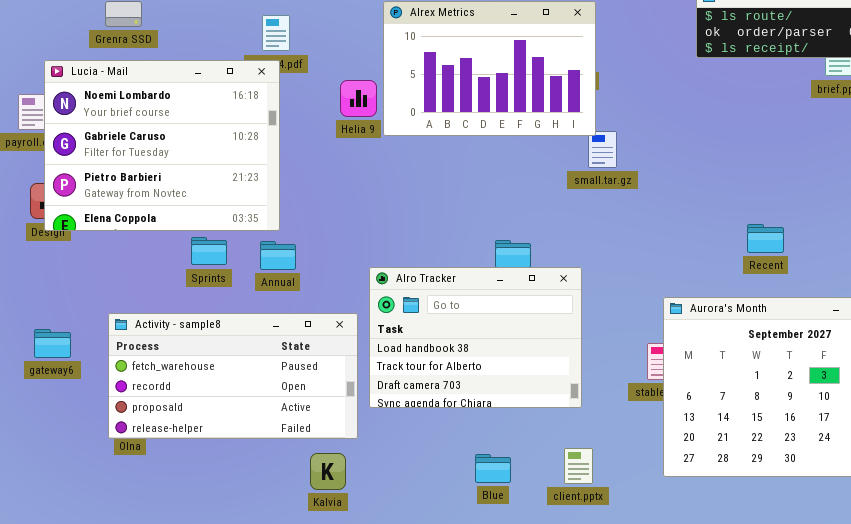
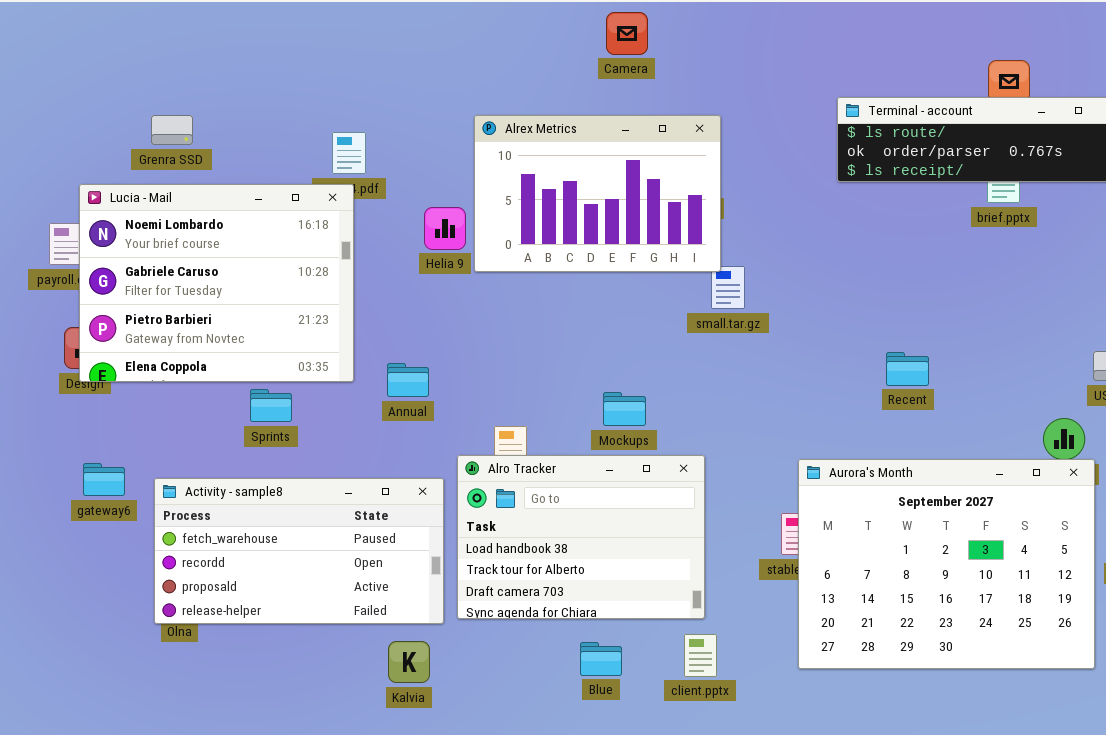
Recent: [747,224,784,253] -> [886,352,929,386], moved
Annual: [260,241,296,270] -> [387,363,429,397], moved
Alro Tracker: [369,267,582,408] -> [457,455,705,619], moved
gateway6: [34,329,71,358] -> [83,463,125,496], moved

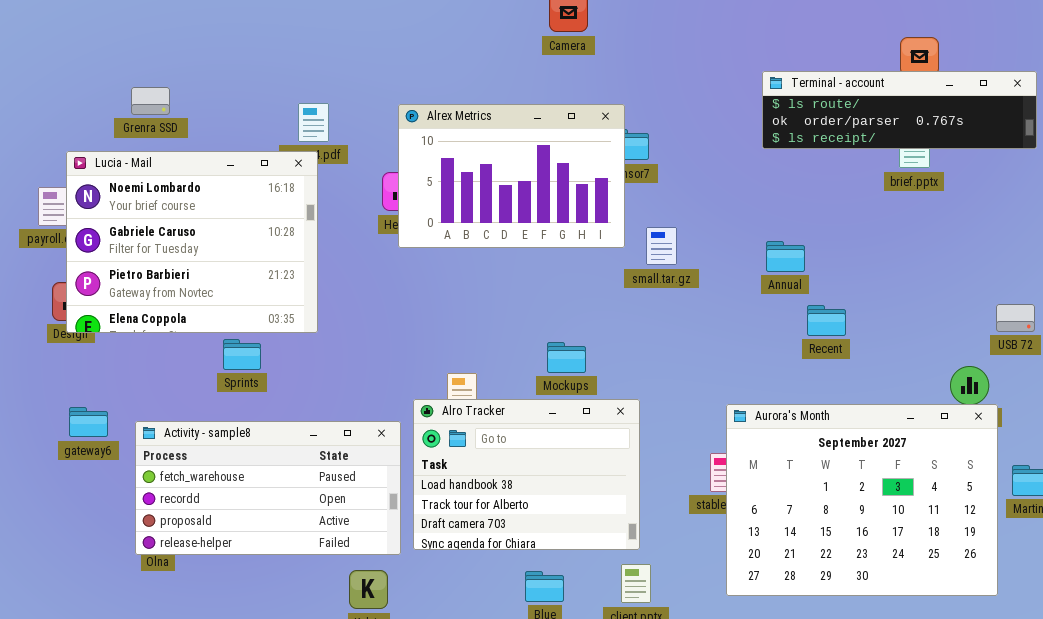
Alrex Metrics: [474,115,721,272] -> [398,104,625,248], moved
Annual: [387,363,429,397] -> [766,241,805,272], moved

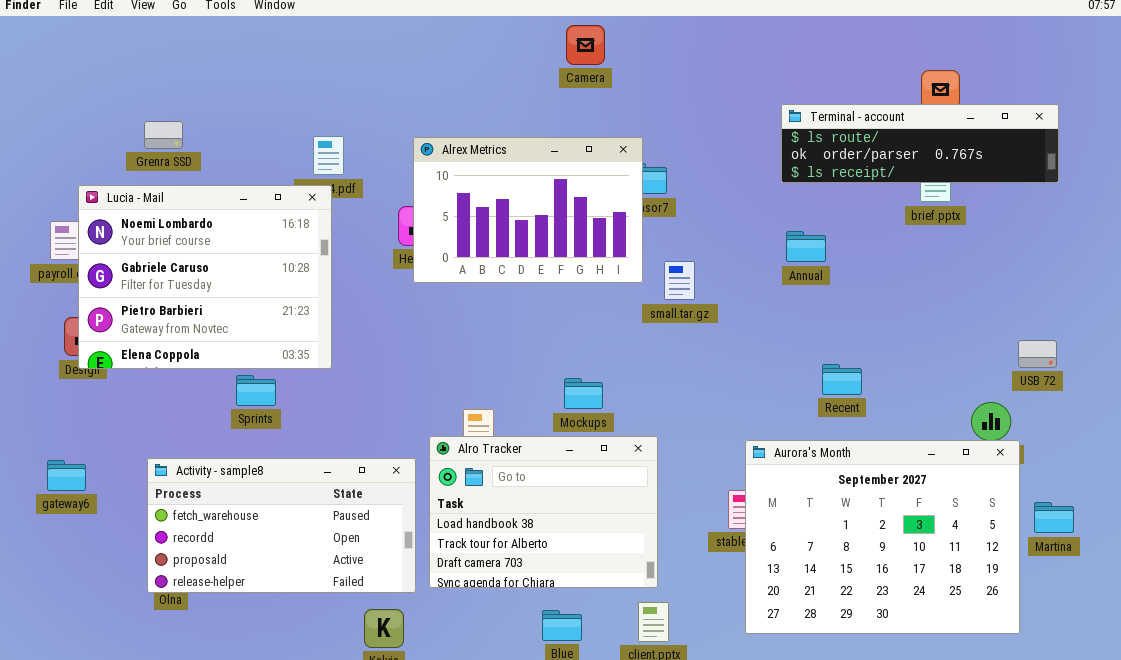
Annual: [766,241,805,272] -> [786,231,826,262], moved
Recent: [807,305,846,336] -> [822,364,862,395], moved
gateway6: [69,407,108,437] -> [47,460,86,491], moved

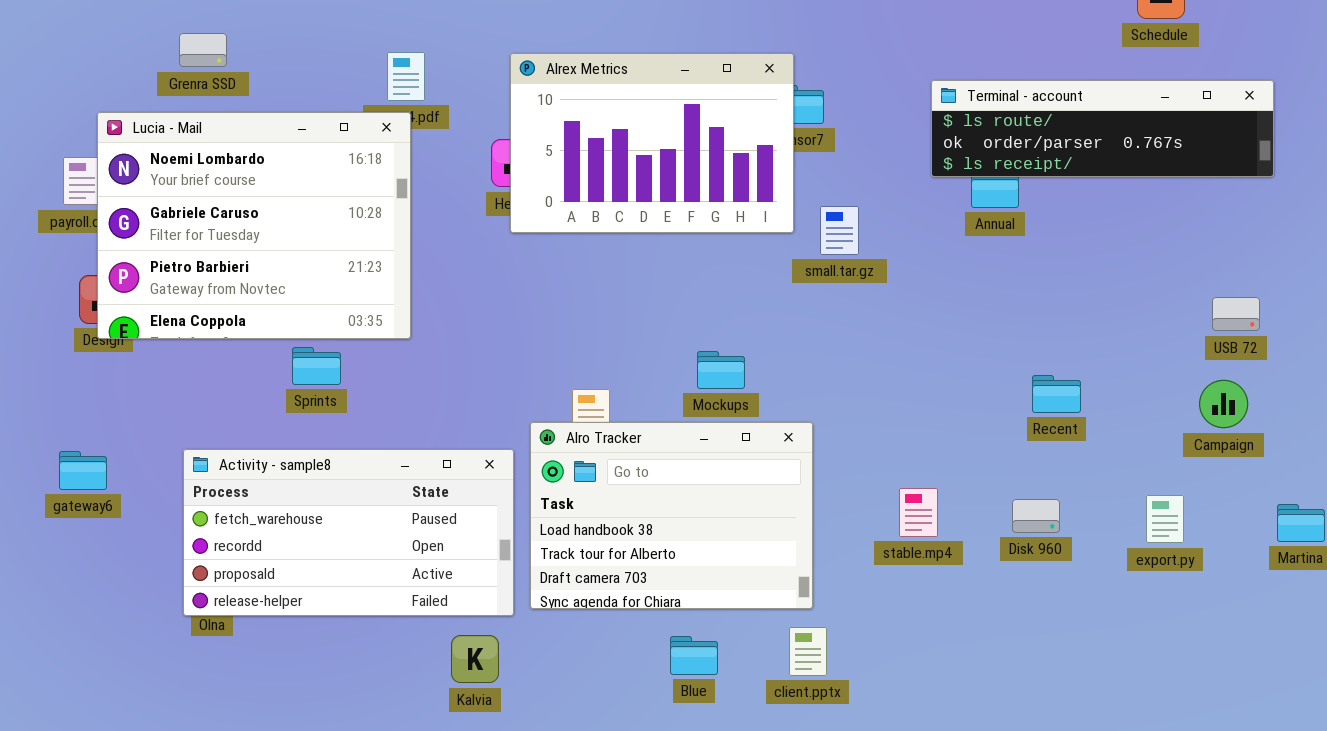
Terminal - account: [781,104,1059,183] -> [931,80,1274,177], moved
USB 72: [1018,340,1057,368] -> [1212,297,1260,331], moved
Recent: [822,364,862,395] -> [1032,375,1081,413], moved
Aurora's Month: [745,440,1020,634] -> none, closed

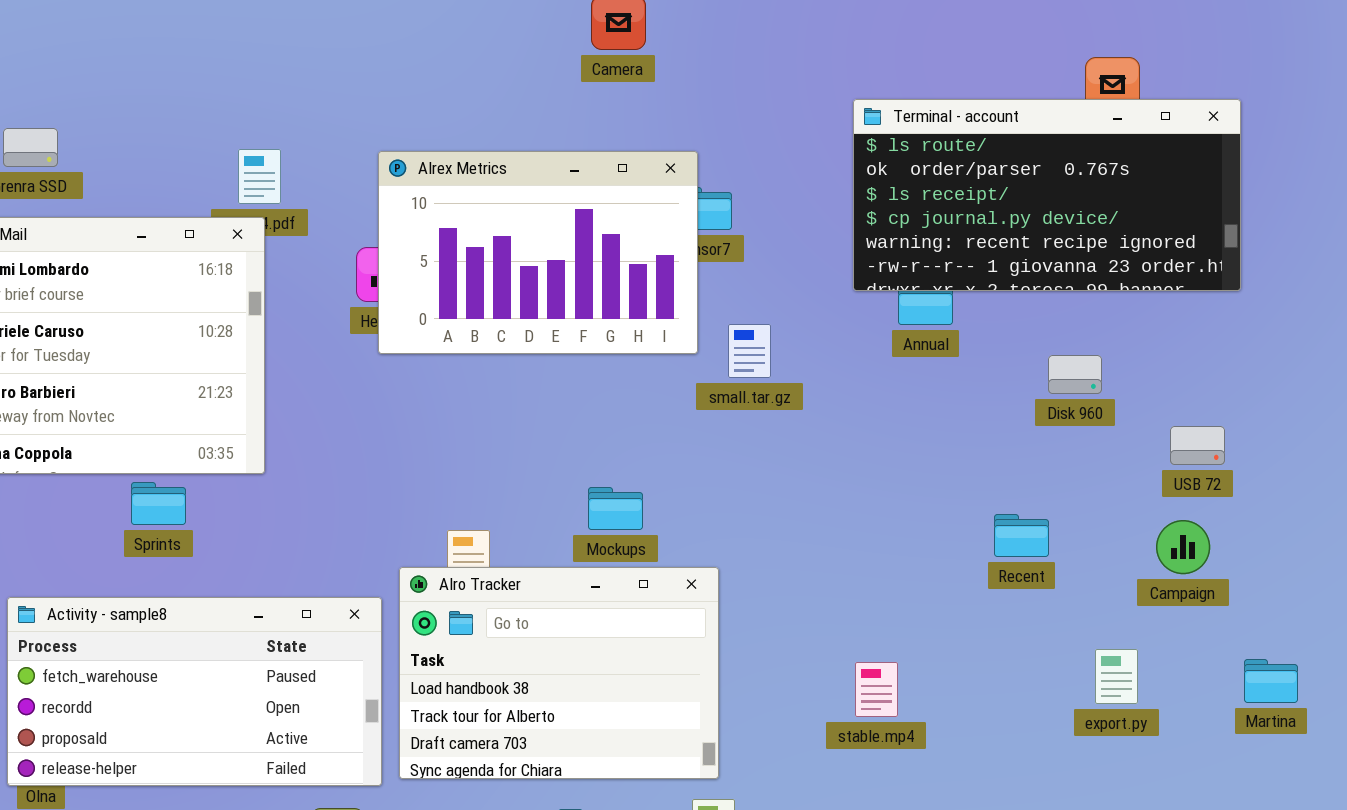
Terminal - account: [931,80,1274,177] -> [853,99,1241,291], resized
Recent: [1032,375,1081,413] -> [994,514,1049,557], moved
stable.mp4: [899,488,938,537] -> [855,662,898,717], moved
Disk 960: [1012,499,1060,533] -> [1048,355,1102,394], moved

